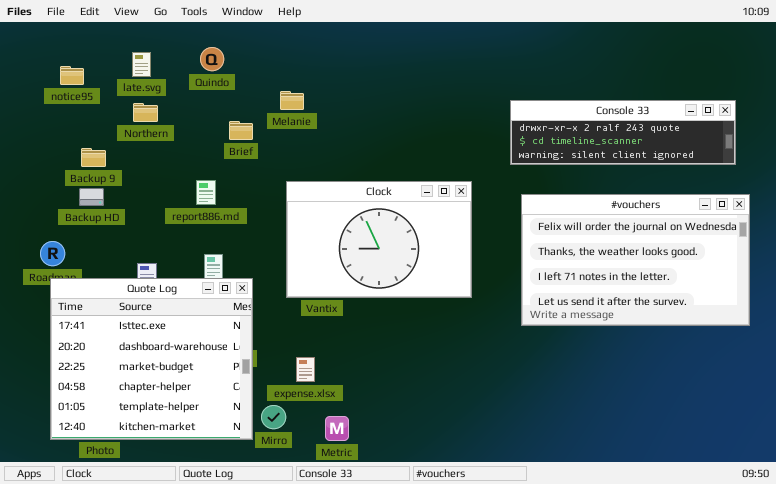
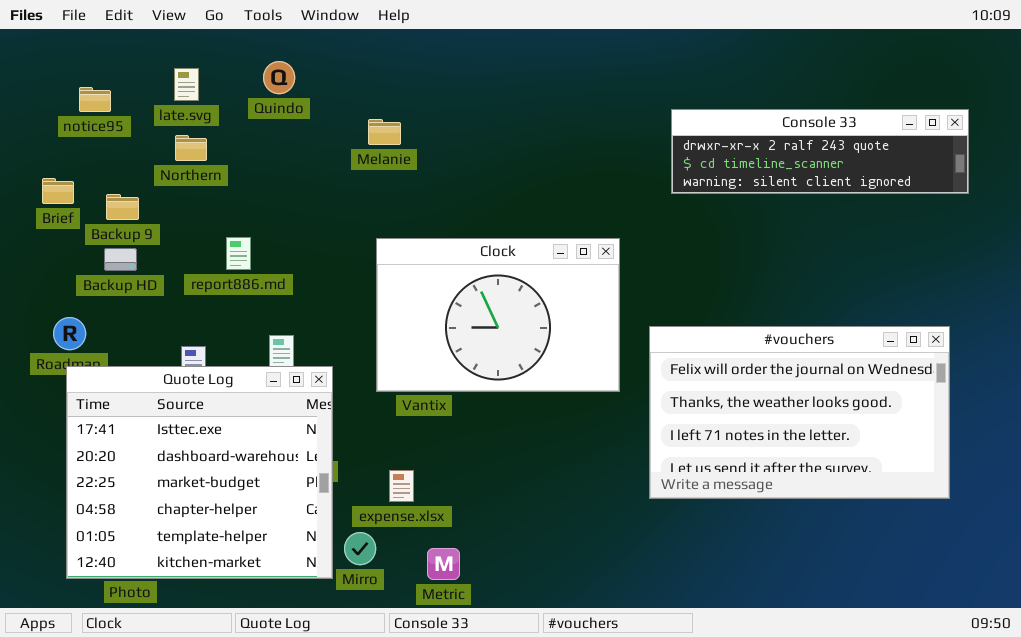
Console 33: [510,100,736,165] -> [671,109,969,194], moved
Brief: [229,121,253,140] -> [42,178,74,204], moved
report886.md: [196,180,216,205] -> [226,237,251,270], moved
#vouchers: [521,194,750,326] -> [649,326,950,499], moved

